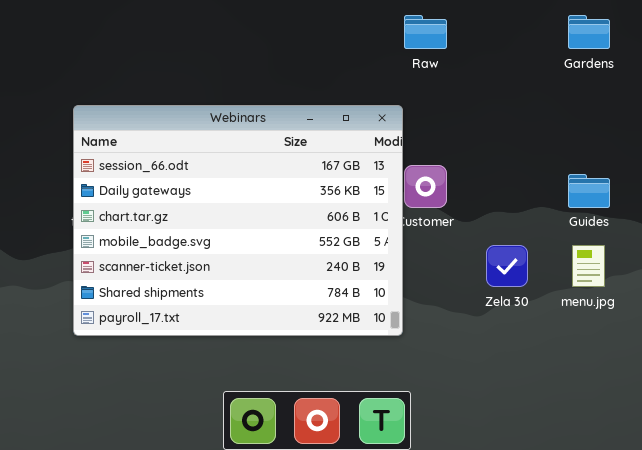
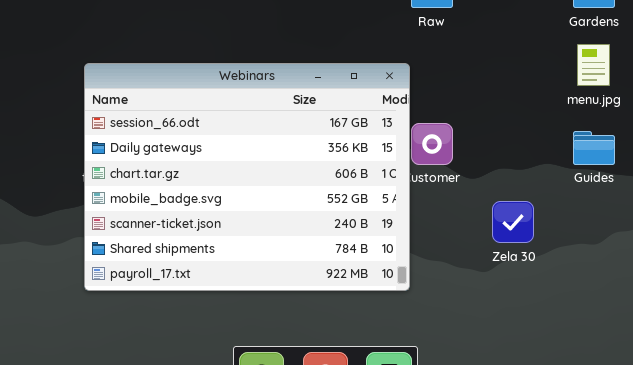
menu.jpg: [572,245,605,287] -> [577,44,610,86], moved

